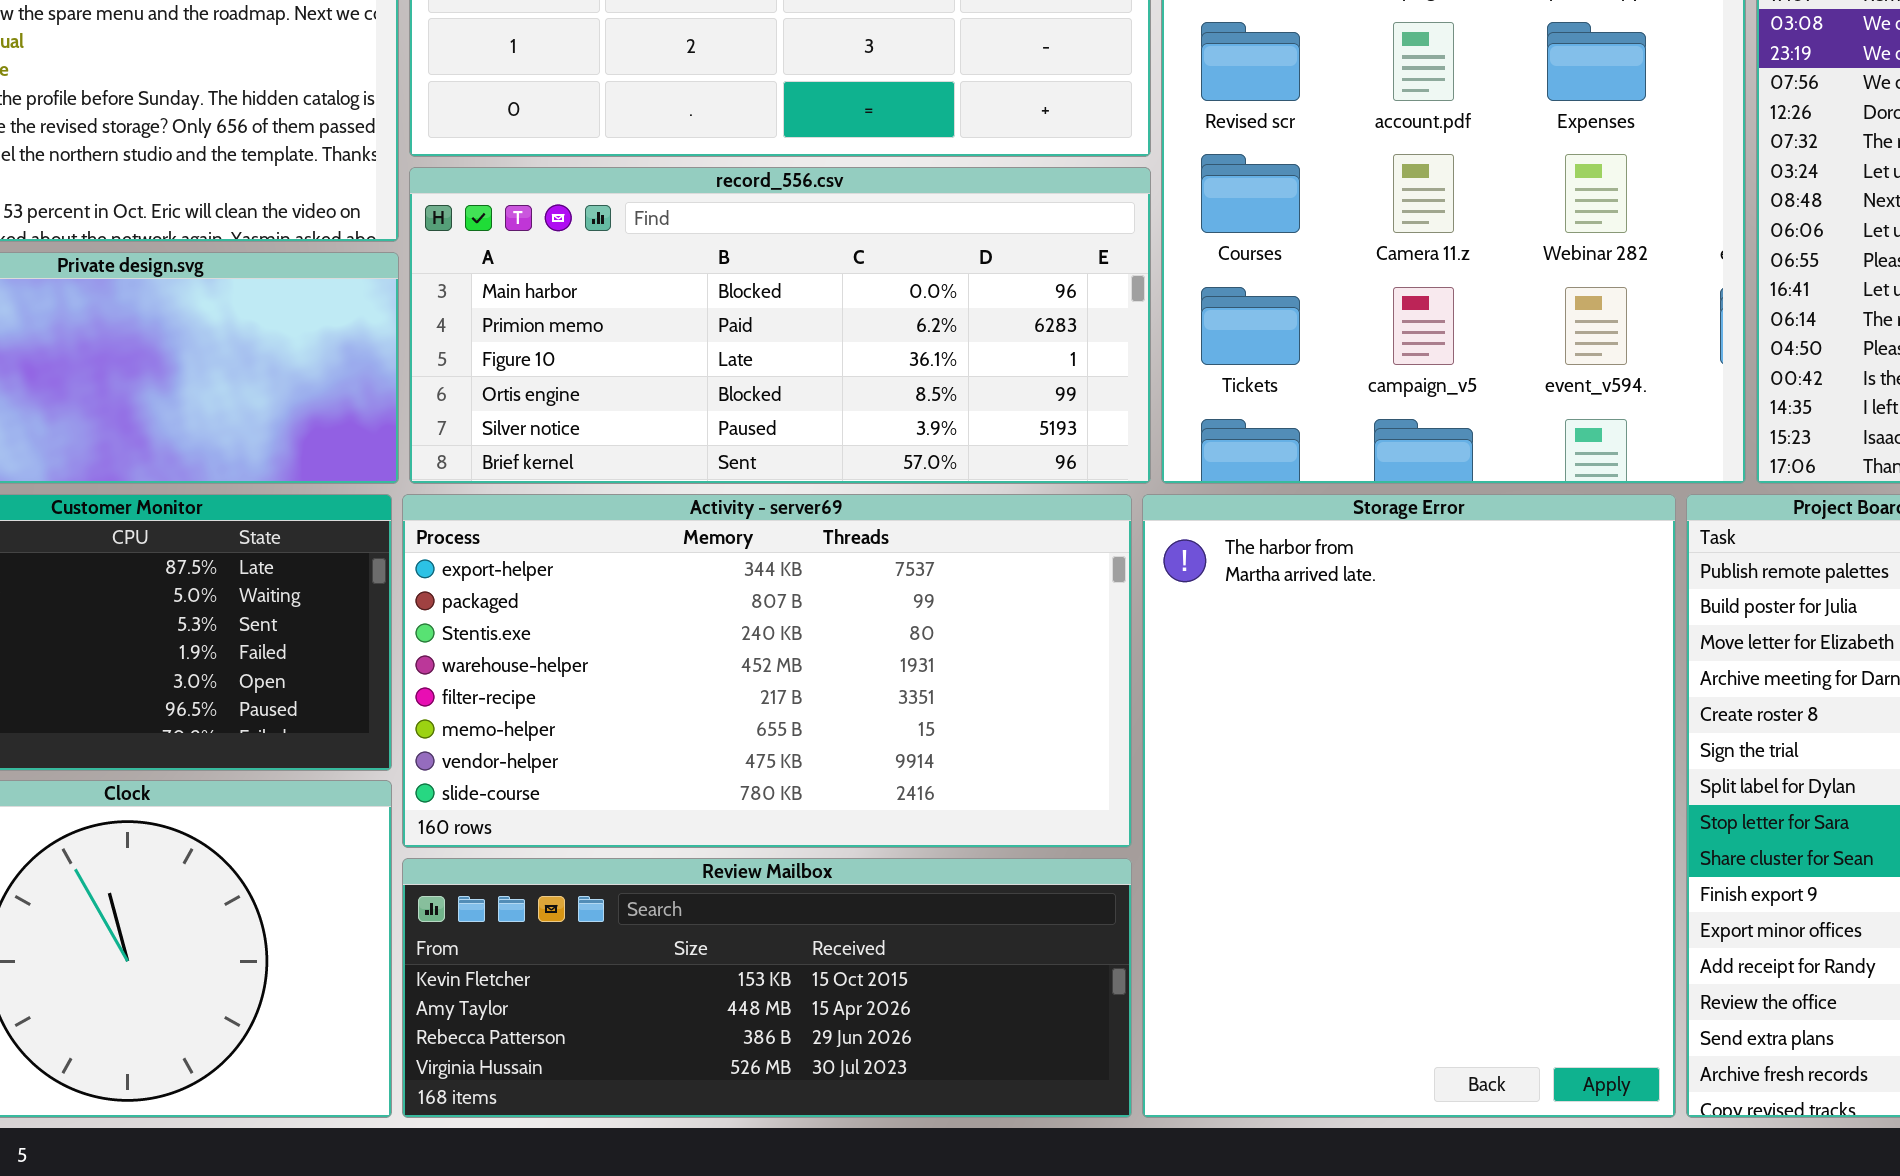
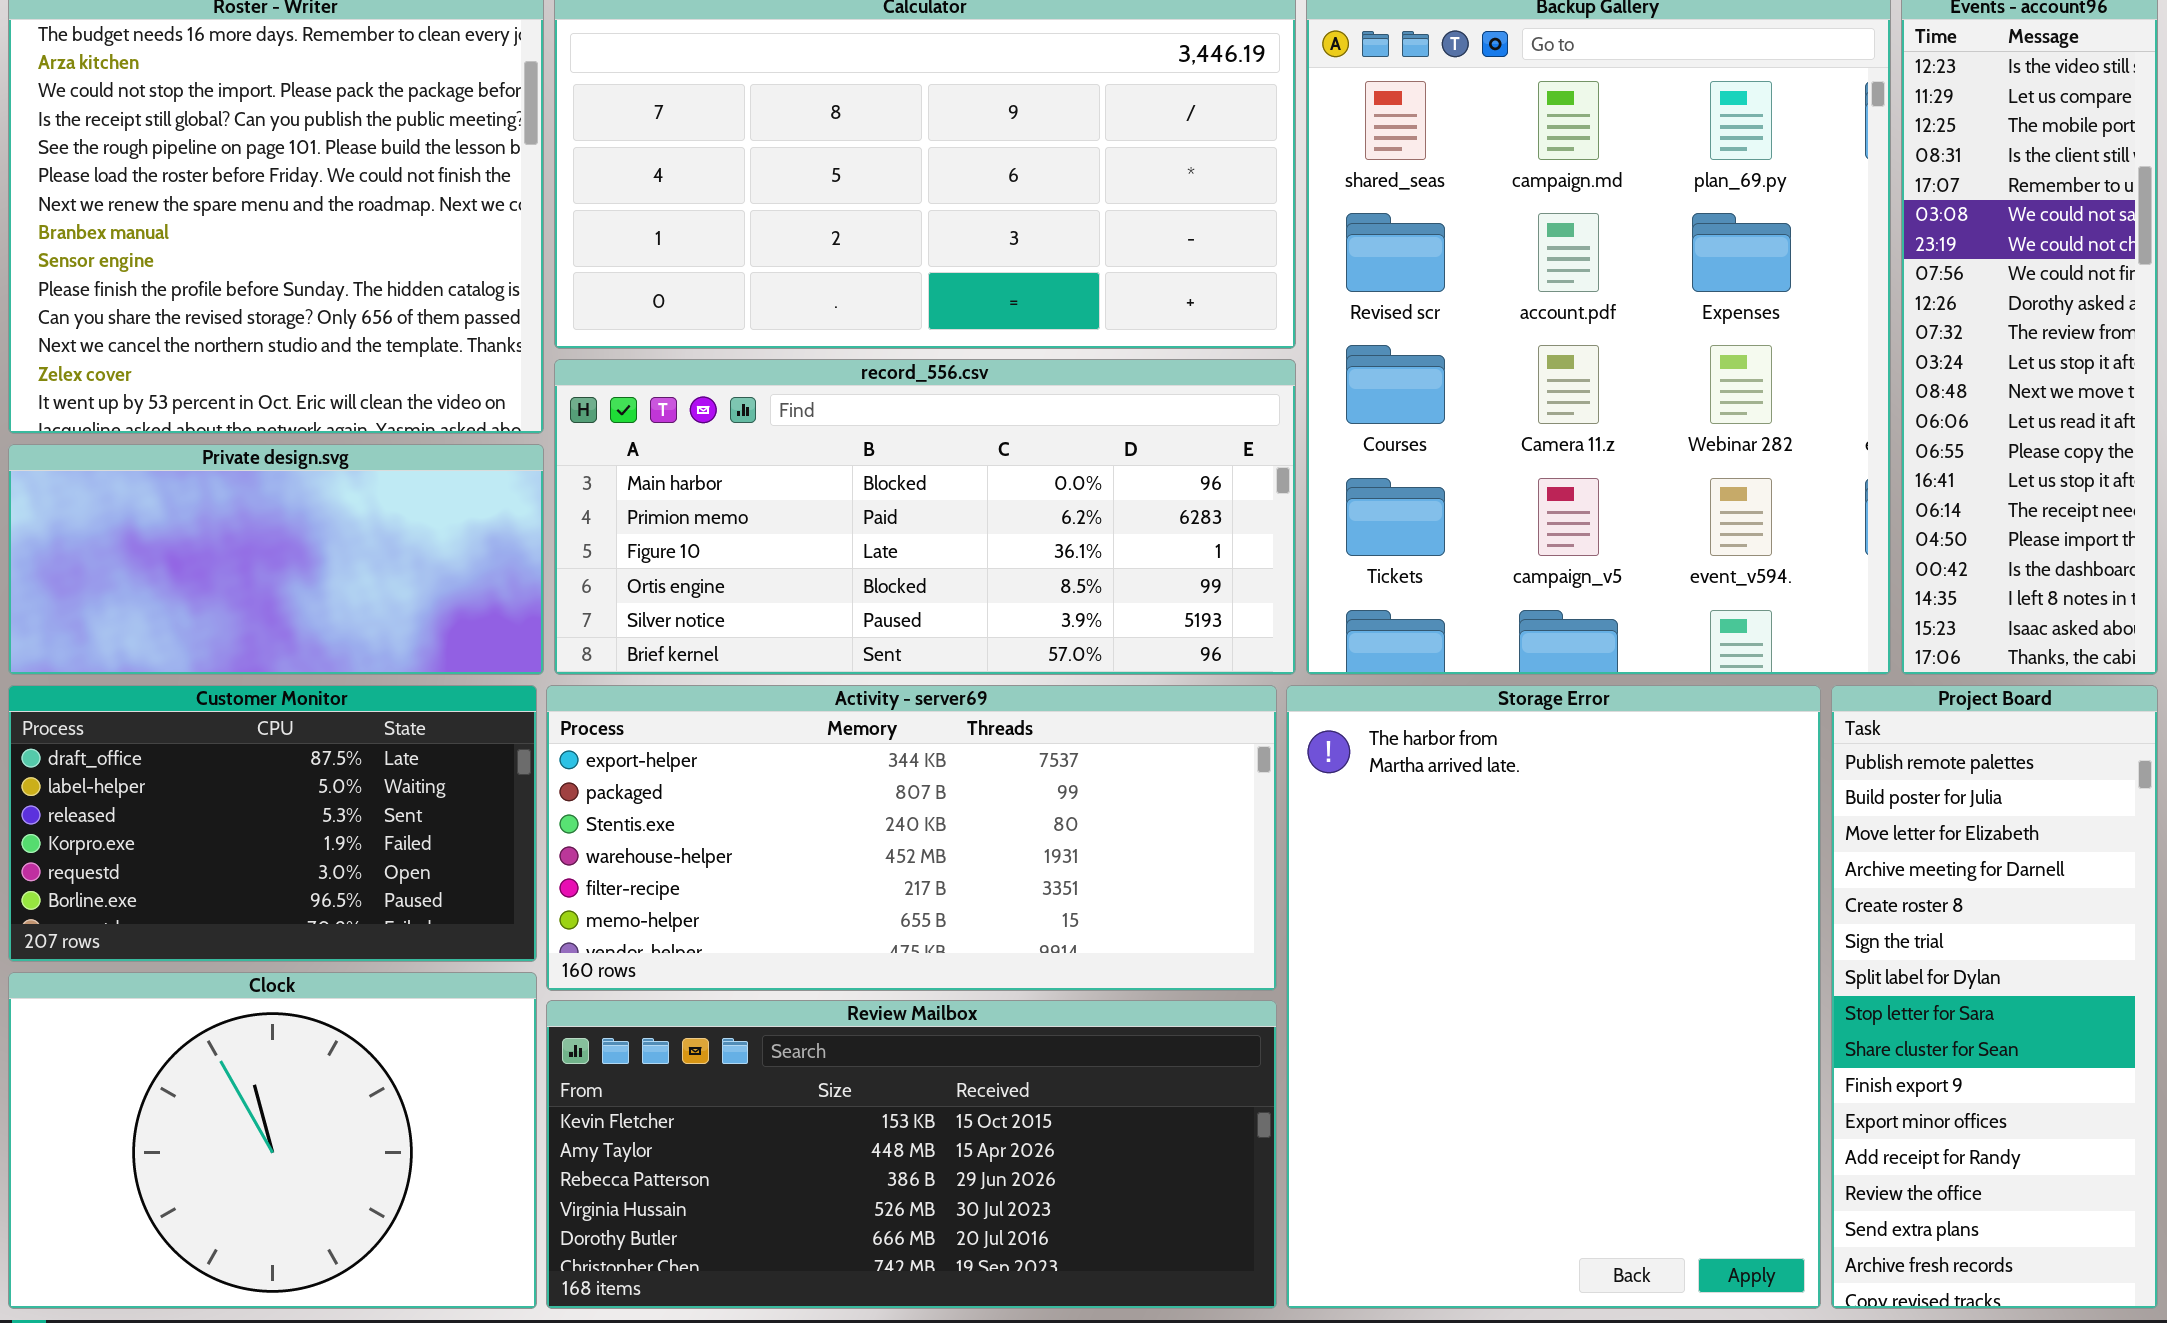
Activity - server69: [402,494,1132,848] -> [546,685,1277,991], resized
Review Mailbox: [402,858,1132,1118] -> [546,1000,1277,1309], resized

